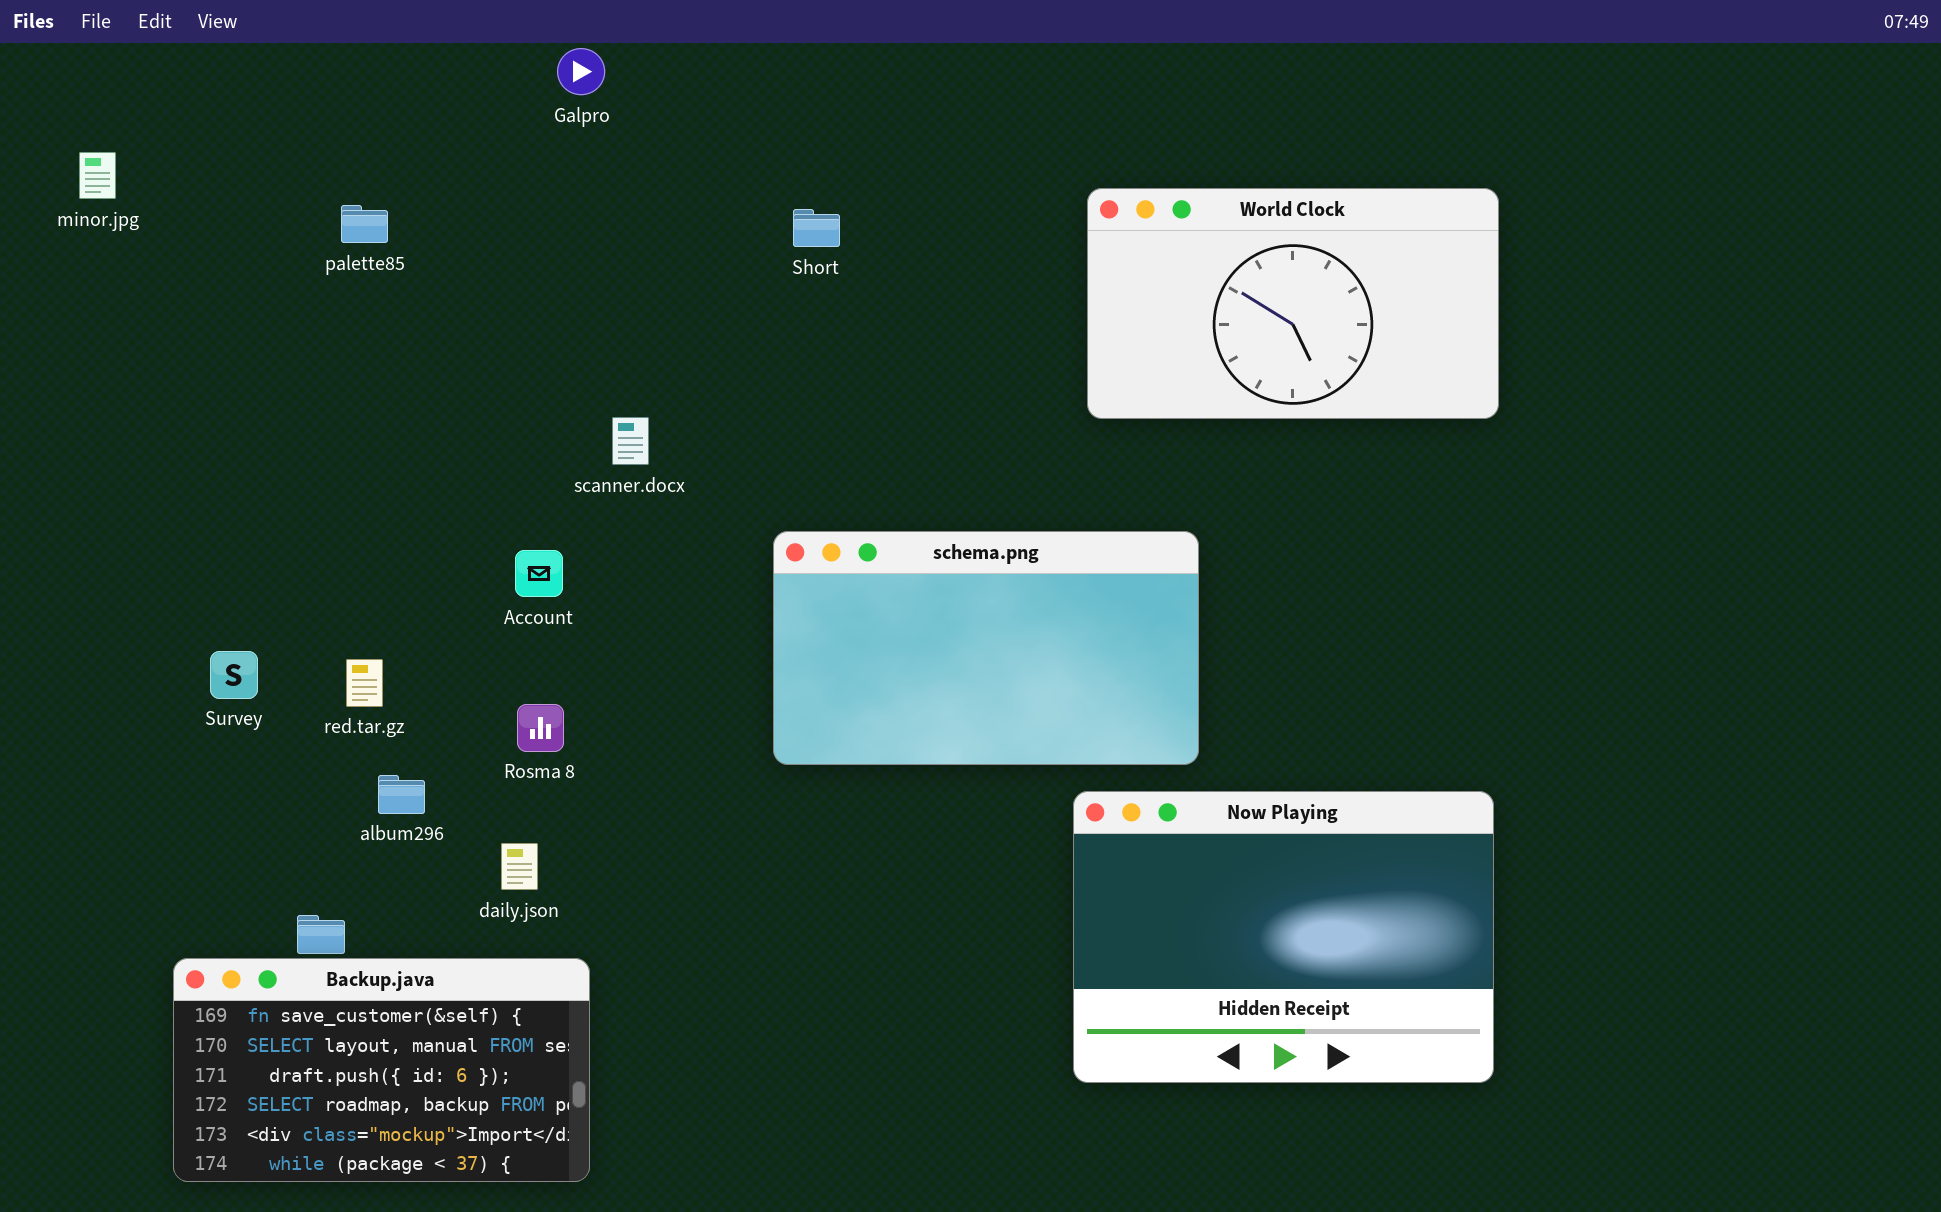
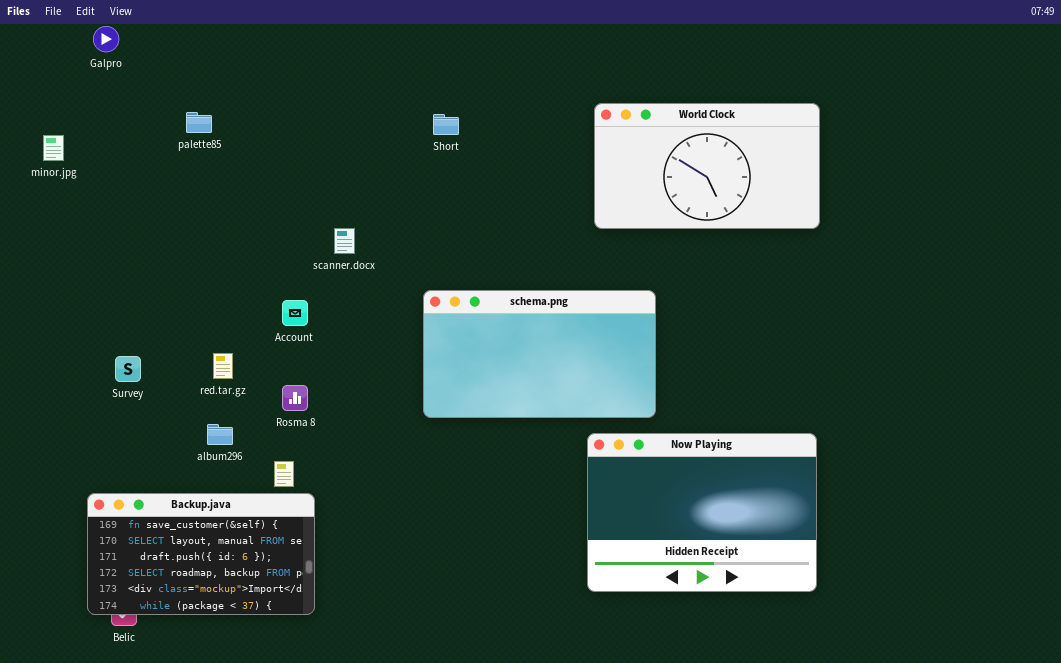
Galpro: [557,48,605,95] -> [93,26,119,52], moved
minor.jpg: [79,152,116,199] -> [43,135,64,161], moved
red.tar.gz: [346,659,383,707] -> [213,353,233,379], moved
Backup.java: [173,958,590,1182] -> [87,493,315,615], moved

